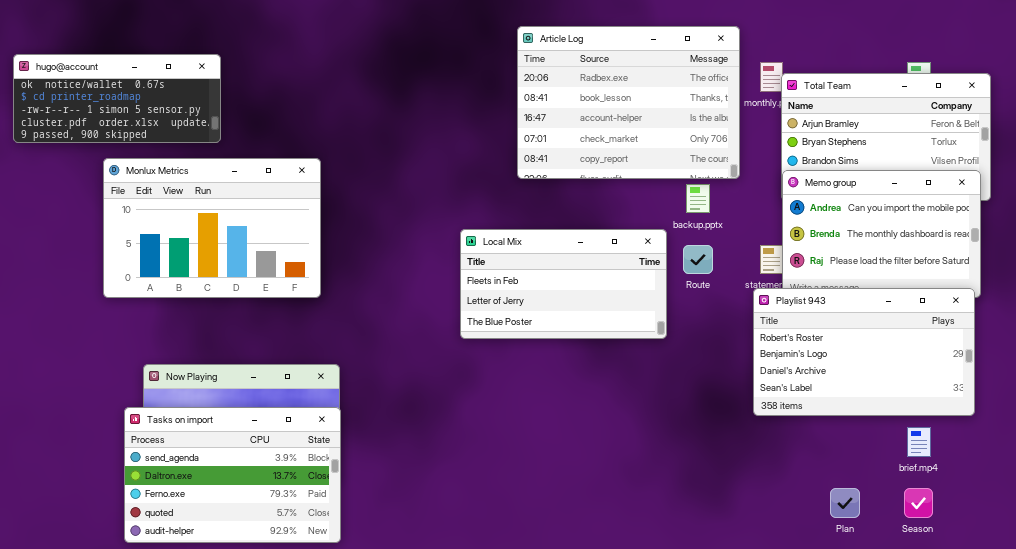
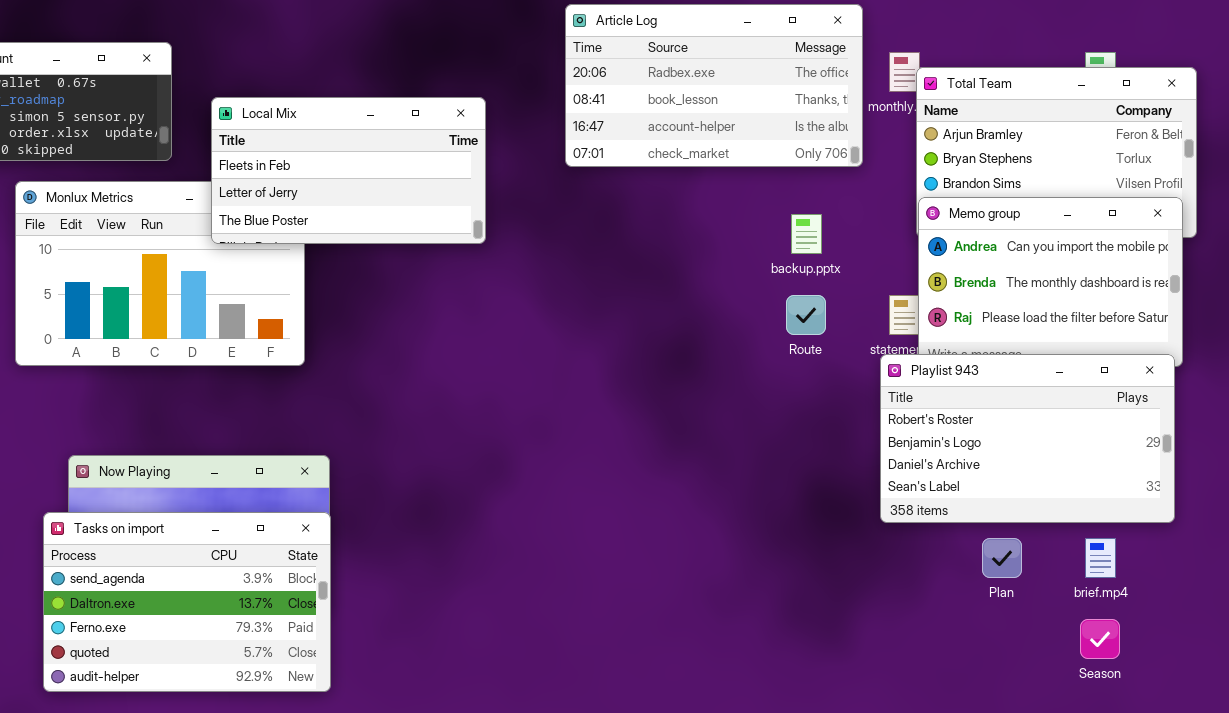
Article Log: [517,26,740,179] -> [565,4,863,167], resized
Local Mix: [460,229,667,339] -> [211,97,486,244], moved
Plan: [830,488,860,518] -> [982,538,1022,578], moved

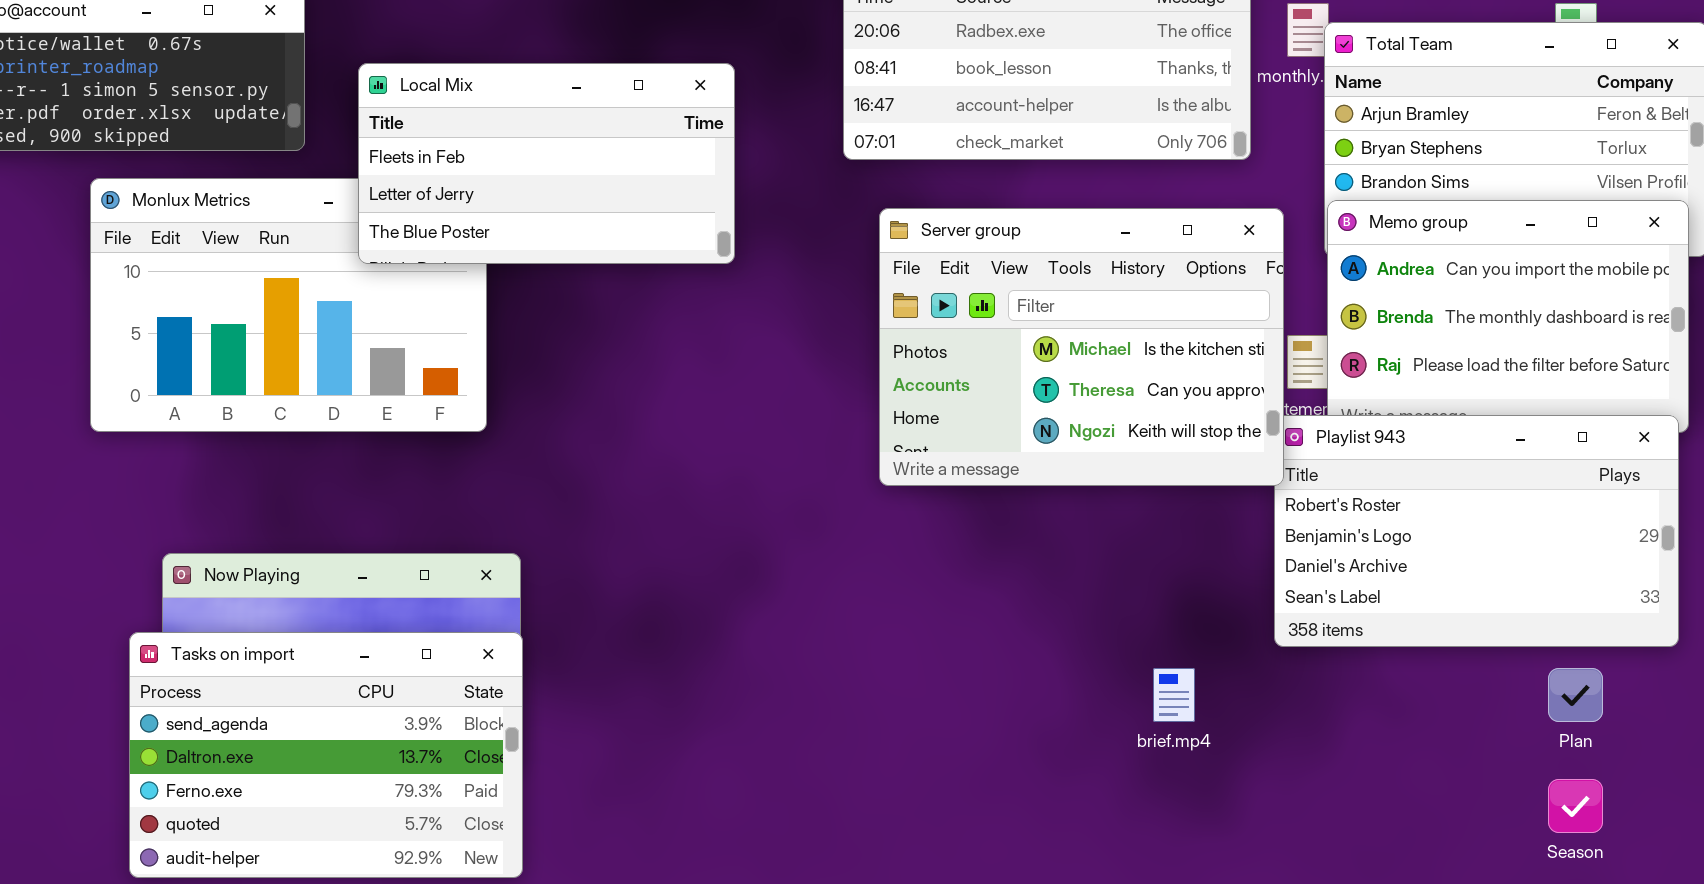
Server group: none -> [879,208,1284,486], opened
Plan: [982,538,1022,578] -> [1548,668,1603,722], moved
brief.mp4: [1085,538,1116,578] -> [1153,668,1195,722], moved

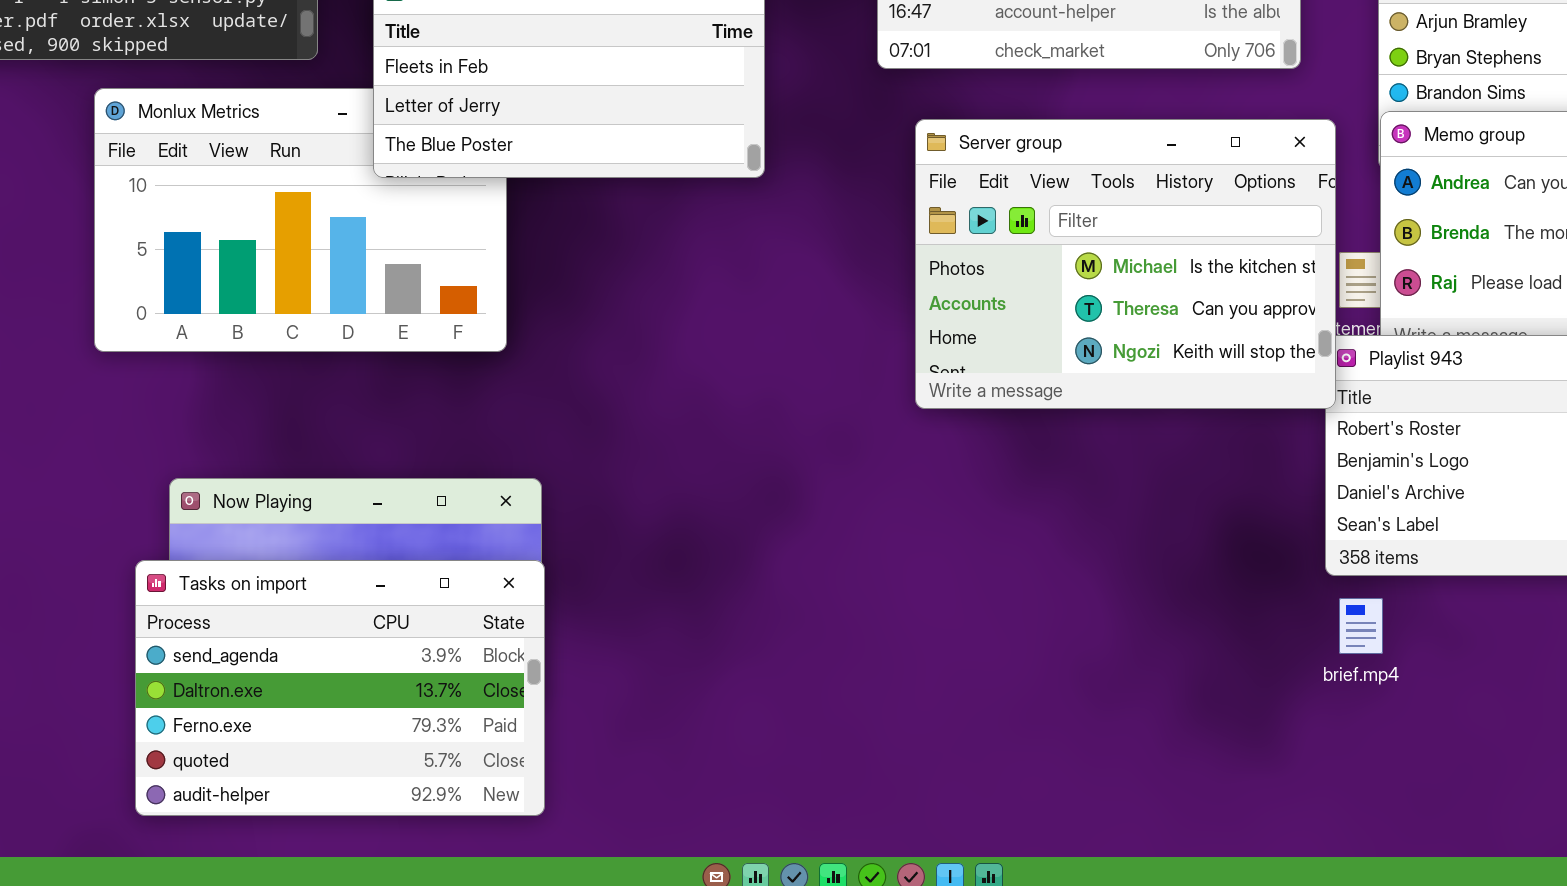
brief.mp4: [1153,668,1195,722] -> [1339,598,1383,654], moved

